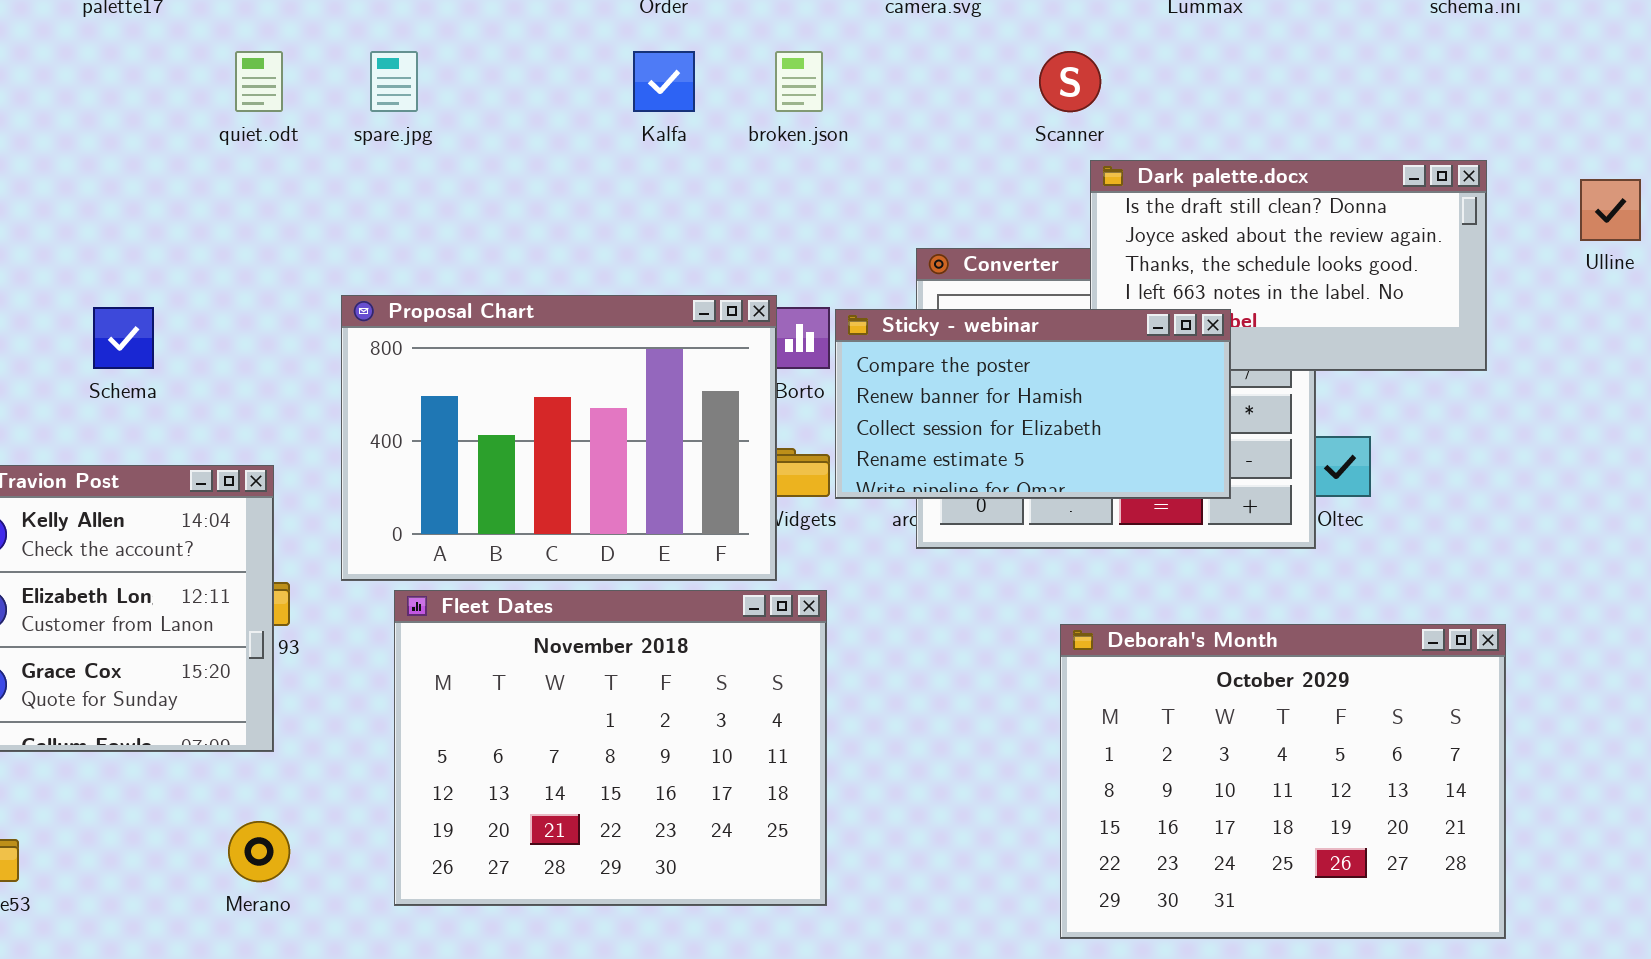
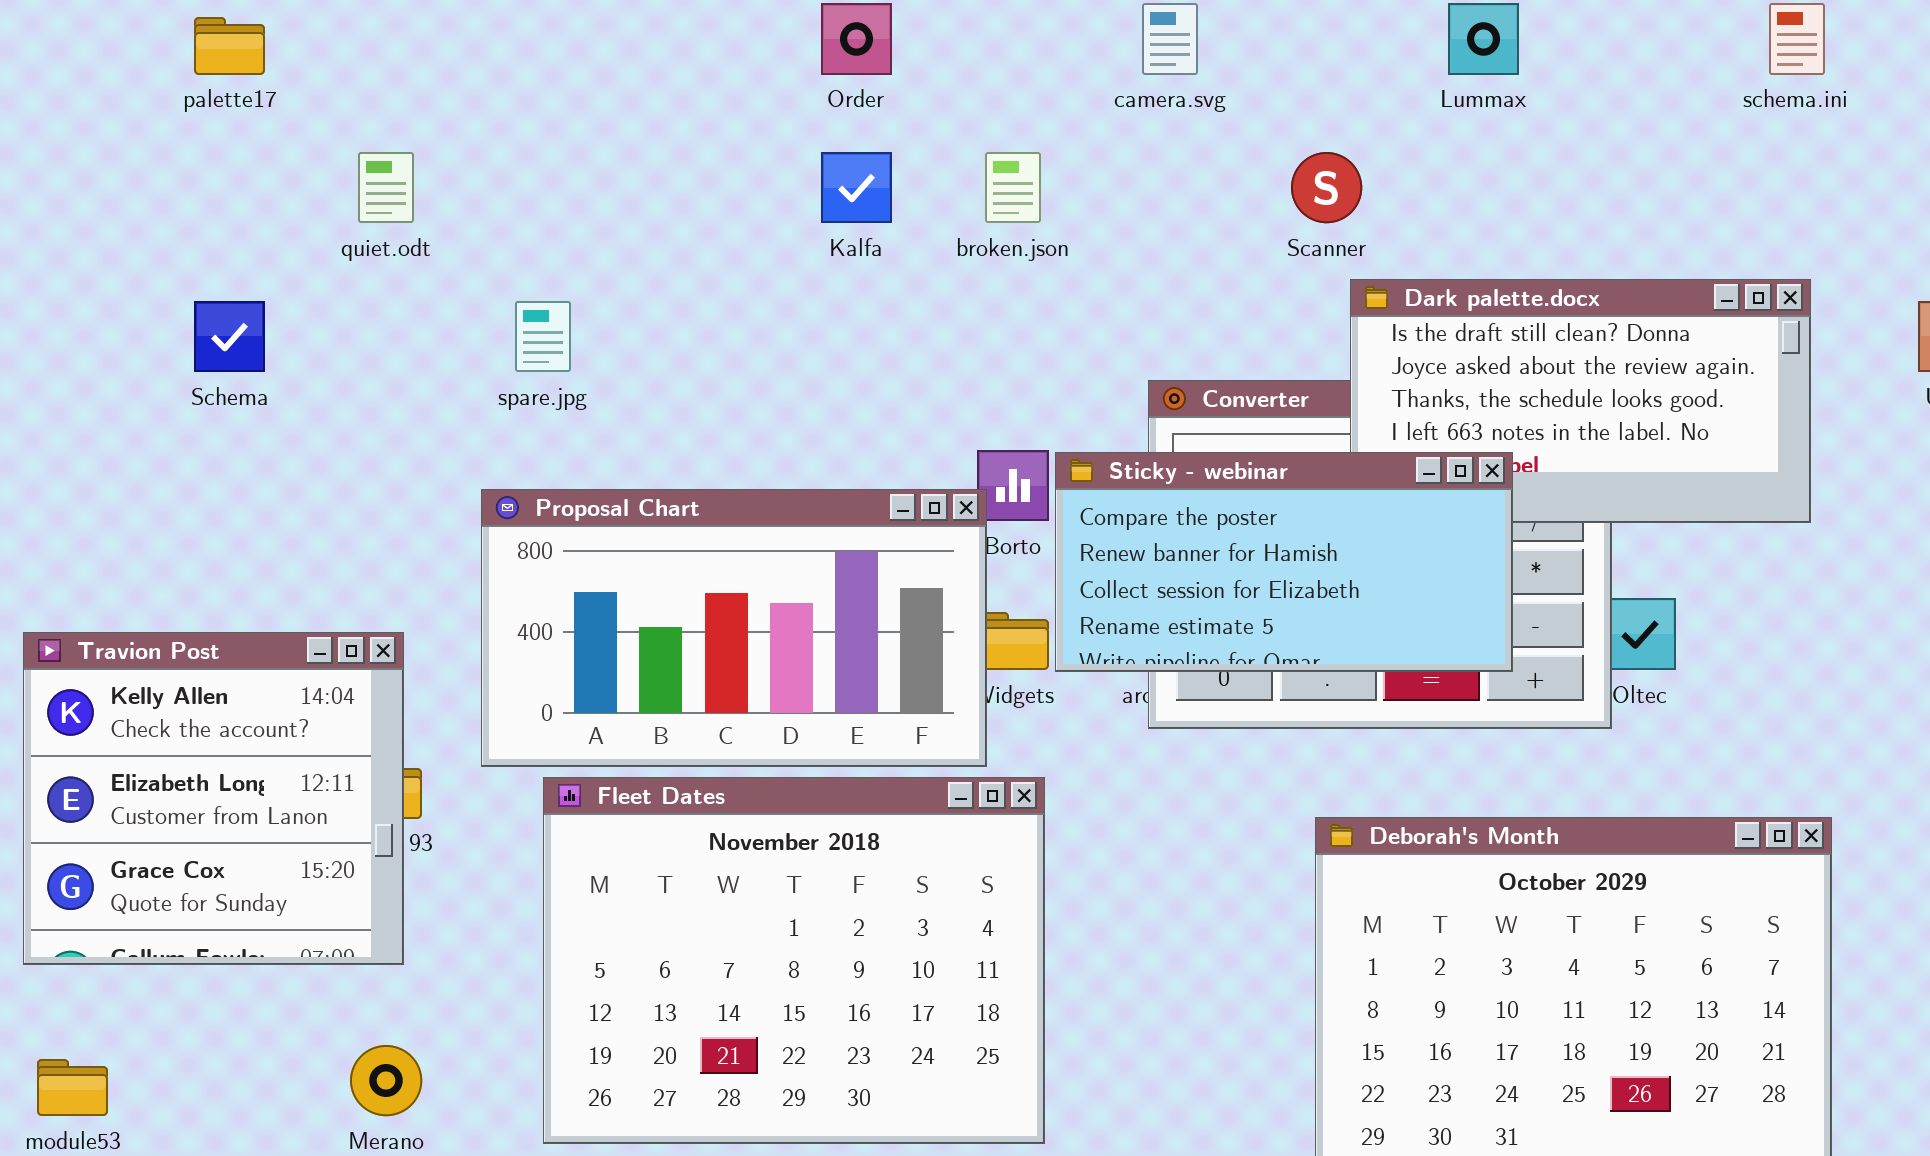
spare.jpg: [370,51,418,112] -> [515,301,571,372], moved
Proposal Chart: [341,295,777,581] -> [481,489,987,767], resized
Schema: [93,307,154,369] -> [194,301,265,372], moved

